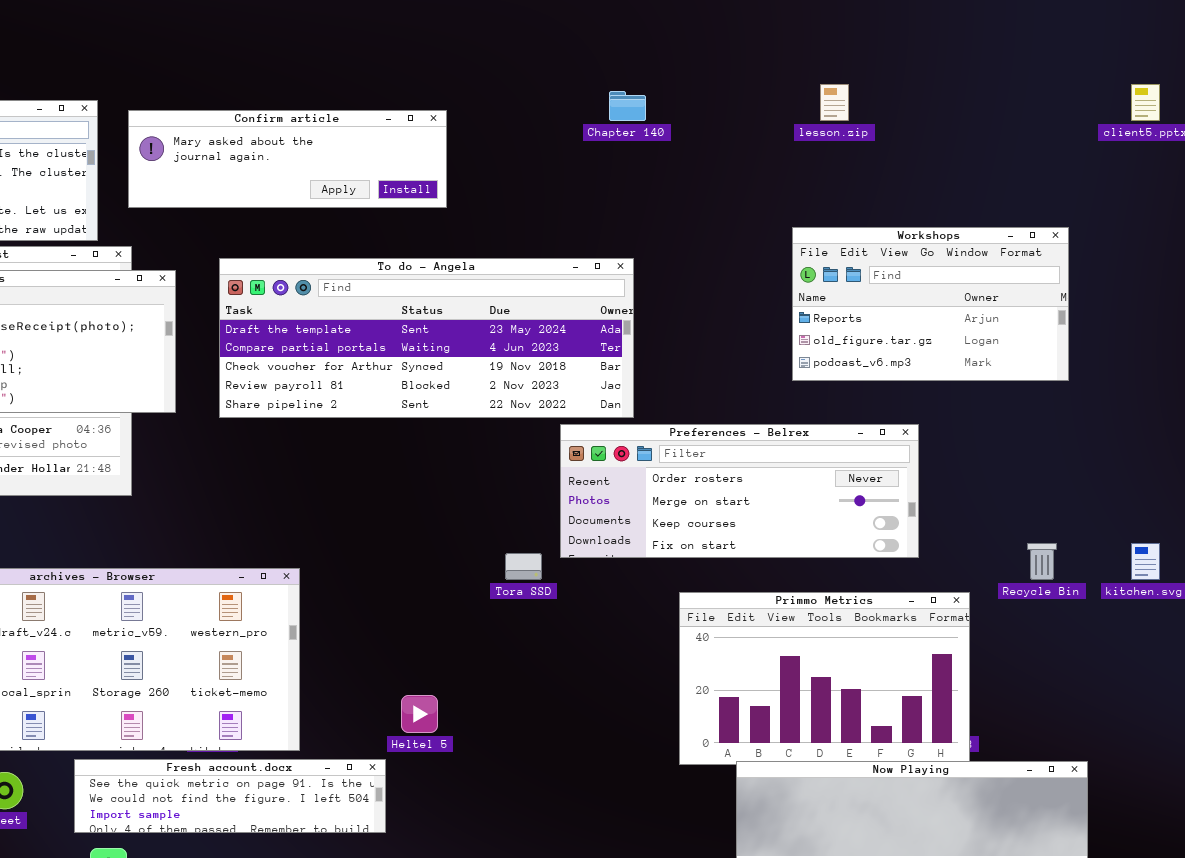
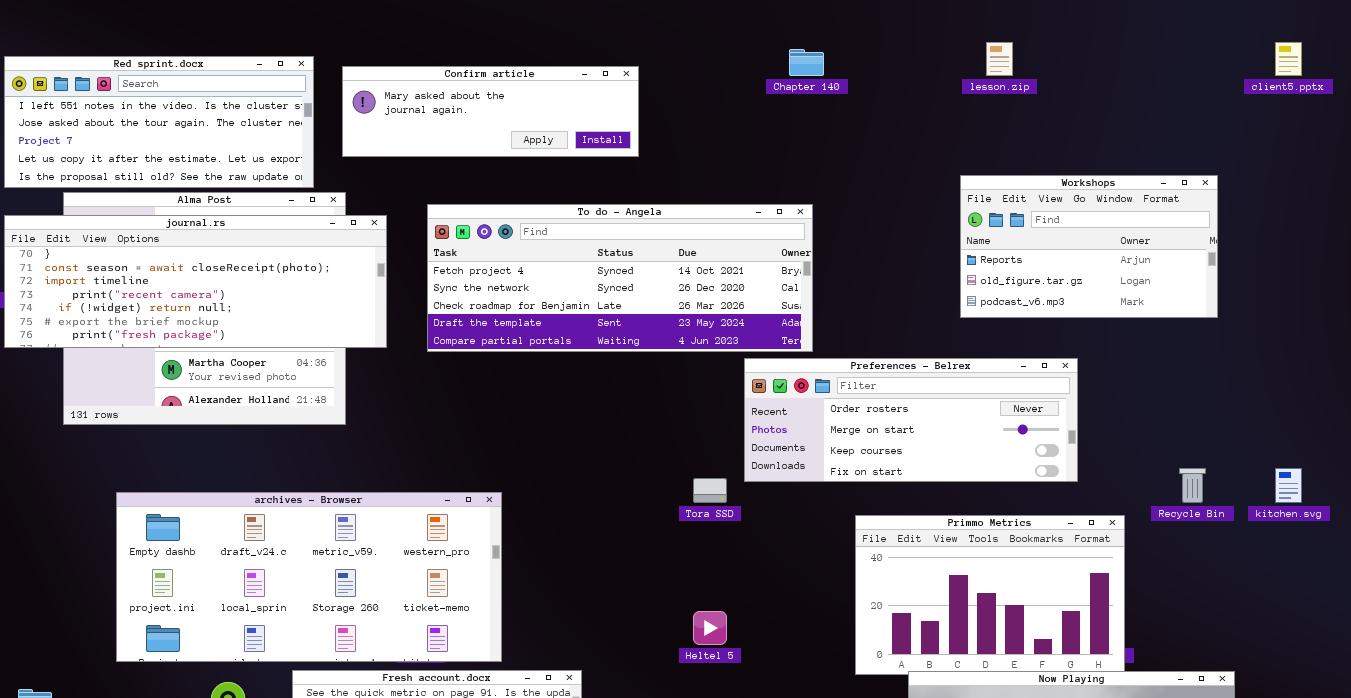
To do - Angela: [219,258,634,418] -> [427,204,813,352], scrolled up 3 rows
Heltel 5: [401,695,438,733] -> [693,611,727,645], moved

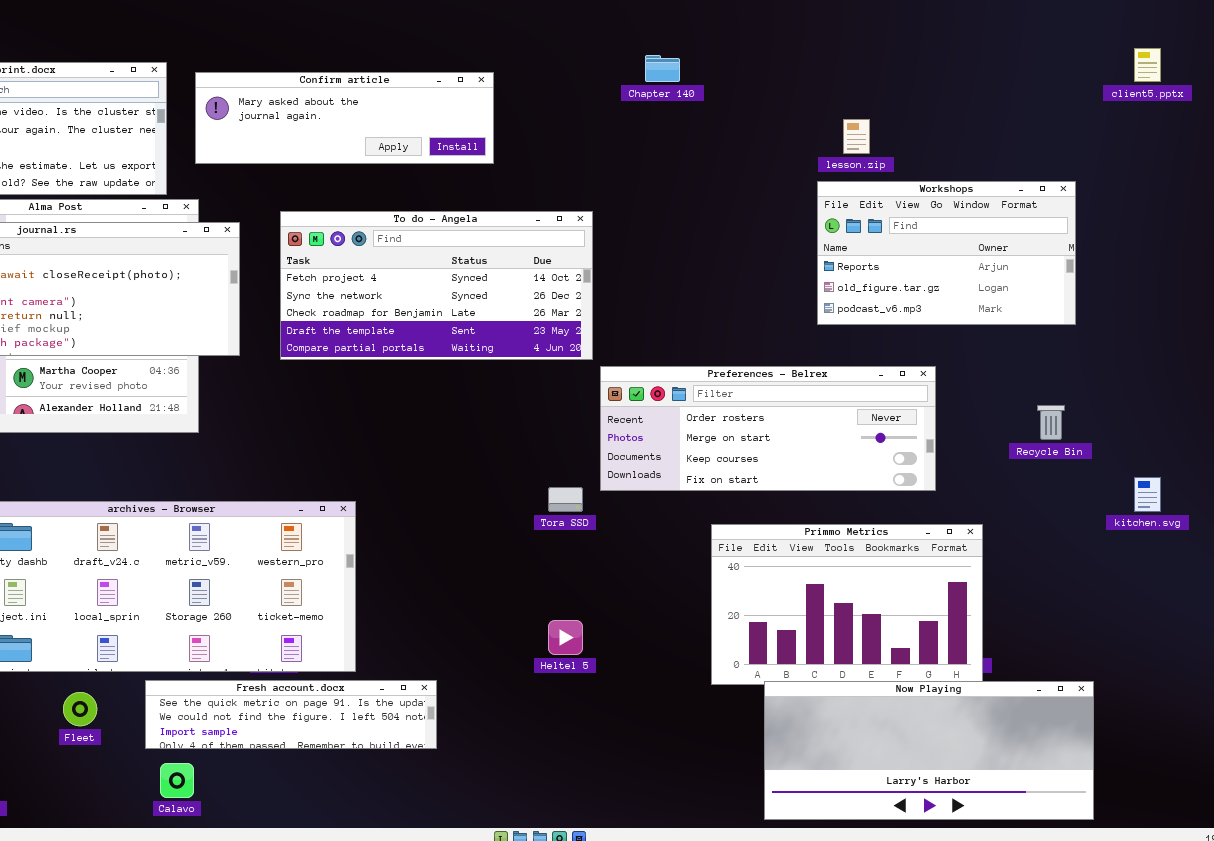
lesson.zip: [986,42,1013,76] -> [843,119,870,154], moved
To do - Angela: [427,204,813,352] -> [280,211,593,360], resized
Recycle Bin: [1179,468,1206,503] -> [1037,405,1065,440], moved

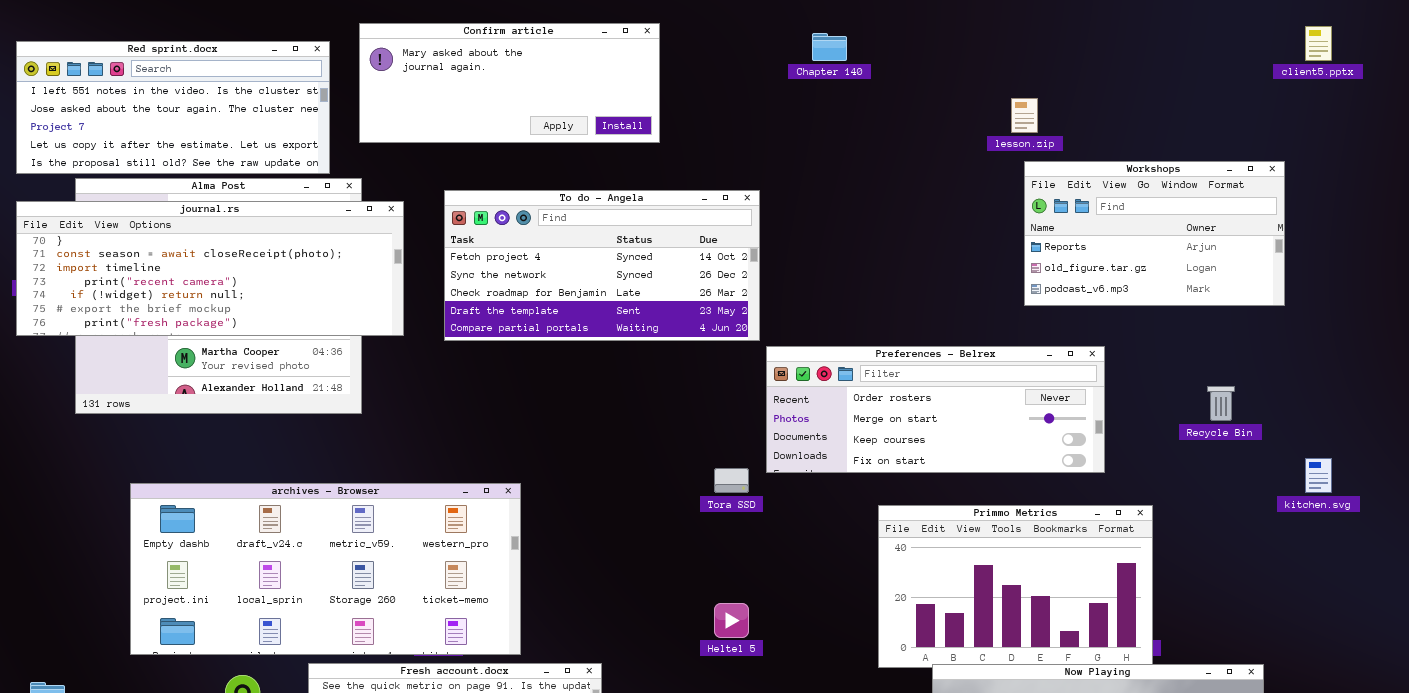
Confirm article: [195,72,494,164] -> [359,23,660,143], resized
Workshops: [817,181,1076,325] -> [1024,161,1285,306], moved

